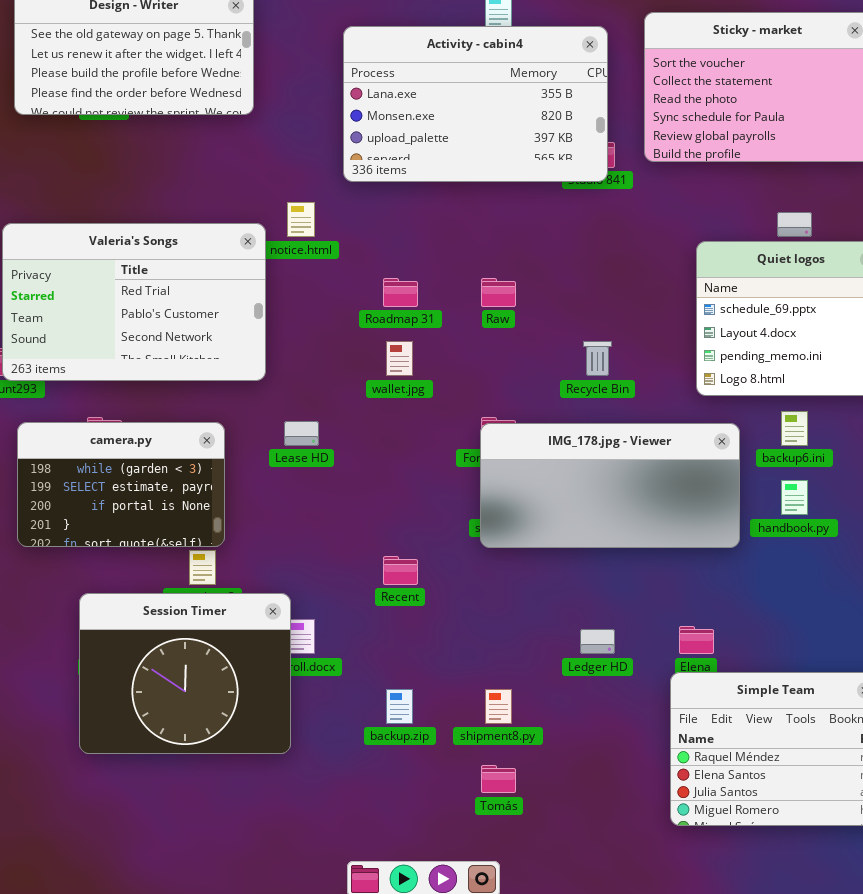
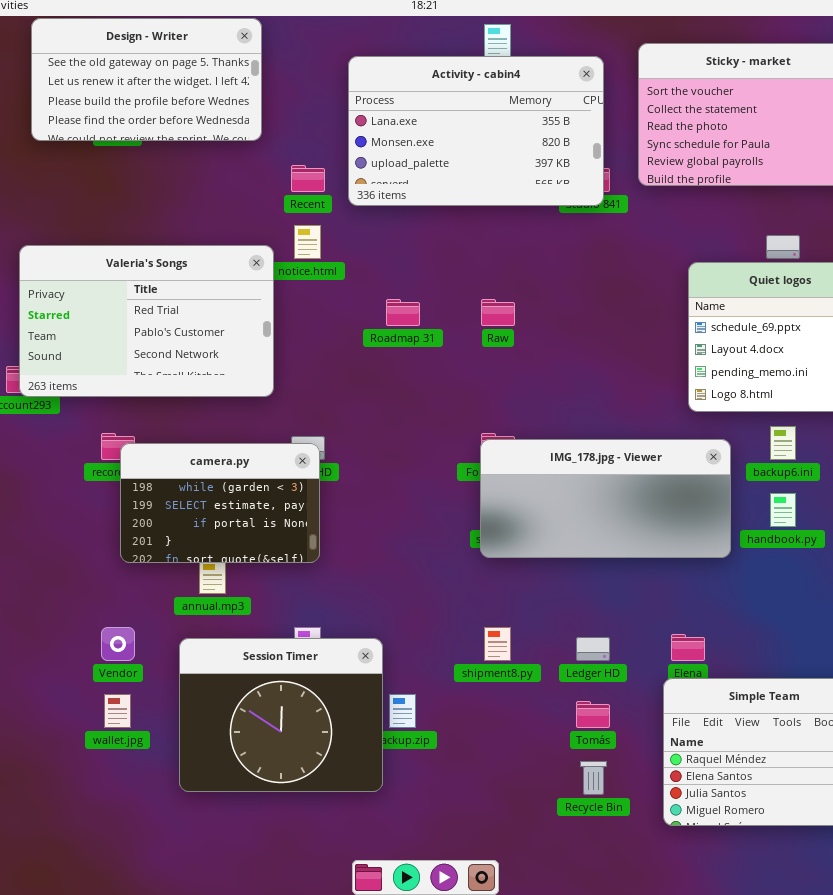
wallet.jpg: [386,341,413,376] -> [104,694,131,728], moved
Recycle Bin: [583,341,612,376] -> [580,761,607,795], moved
camera.py: [17,422,225,547] -> [120,443,320,563], moved
Recent: [383,556,418,585] -> [291,165,325,192], moved
Session Timer: [79,593,291,754] -> [179,638,383,792], moved
shipment8.py: [485,689,512,724] -> [484,627,511,661], moved
Tomás: [481,765,516,793] -> [576,701,610,728], moved

